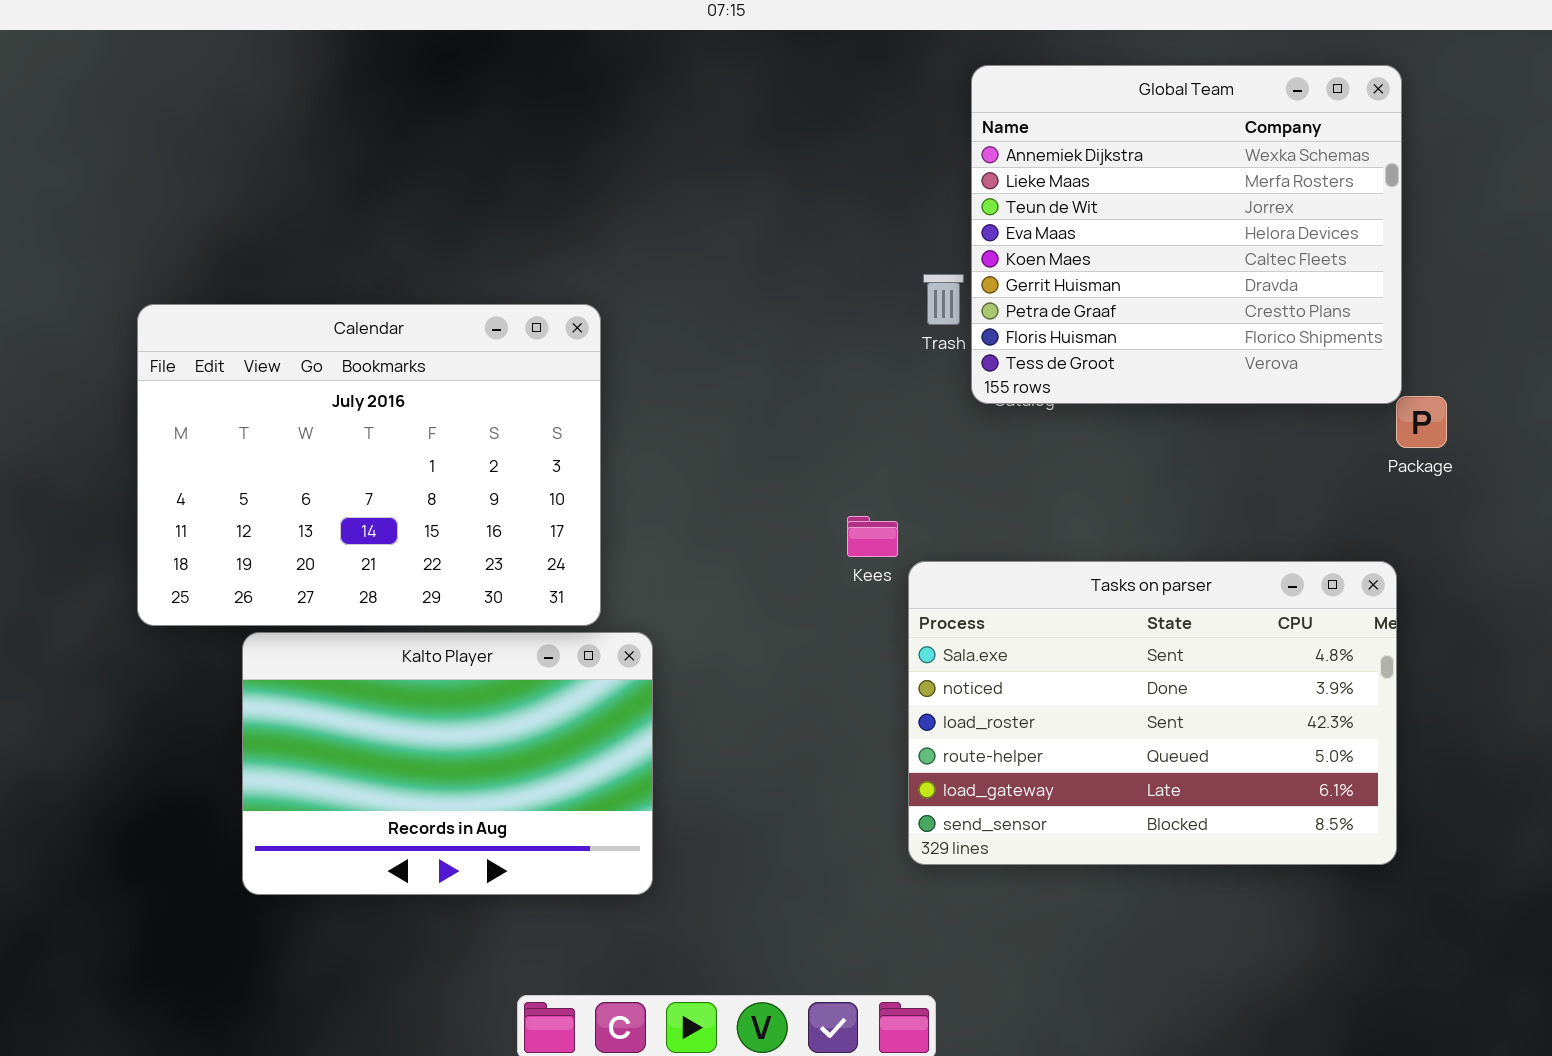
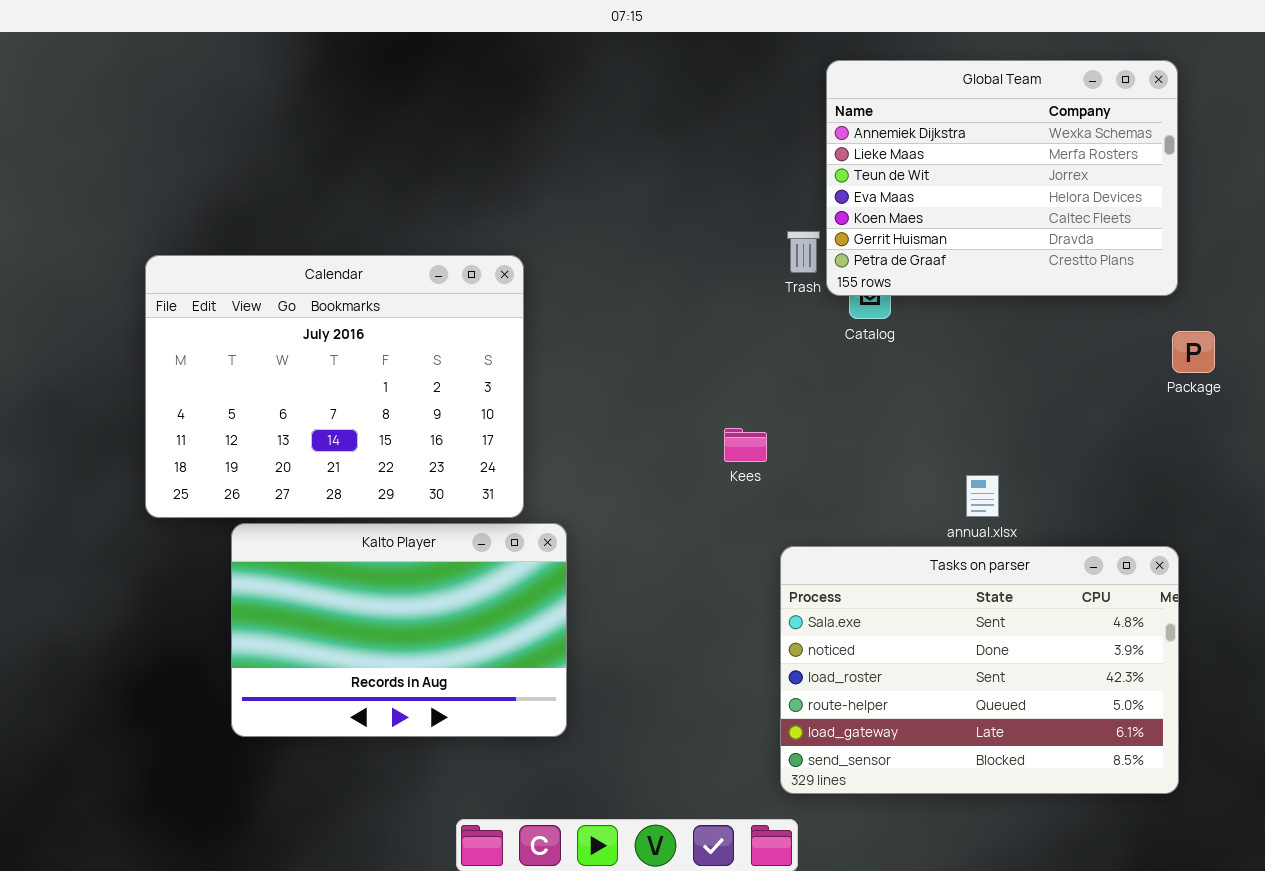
Global Team: [971,65,1402,404] -> [826,60,1178,296], resized
Tasks on parser: [908,561,1397,865] -> [780,546,1179,794], moved

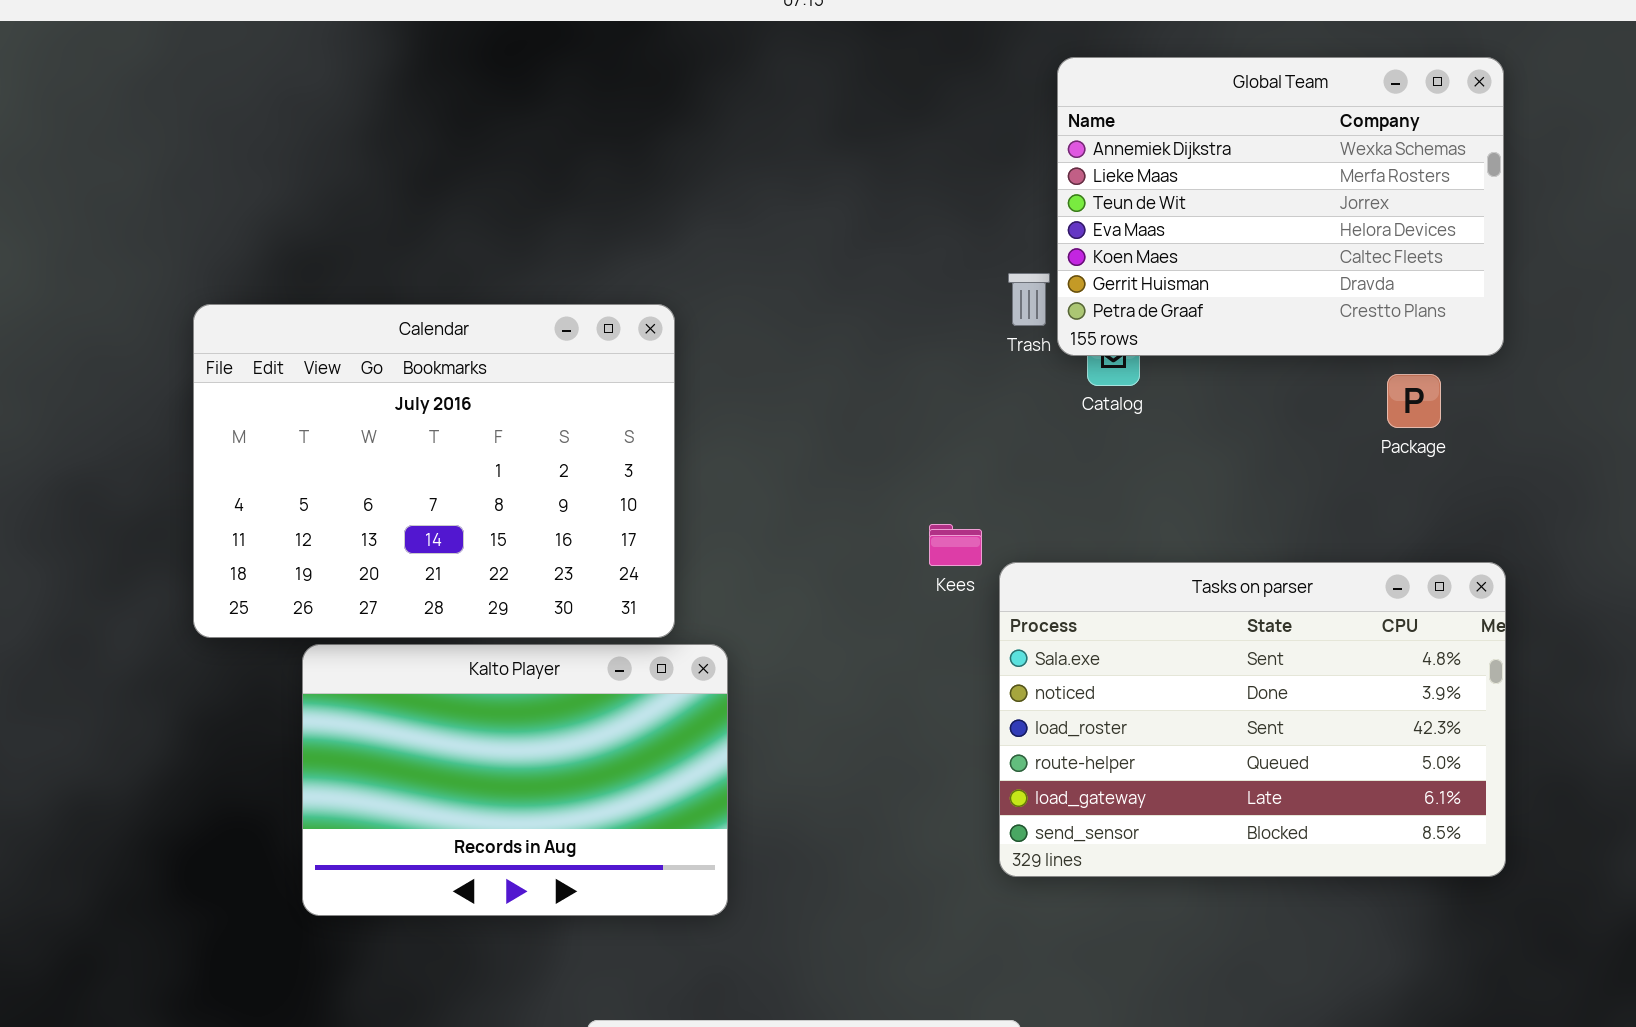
Package: [1172,331,1215,373] -> [1387,374,1441,428], moved
Tasks on parser: [780,546,1179,794] -> [999,562,1506,877], moved

